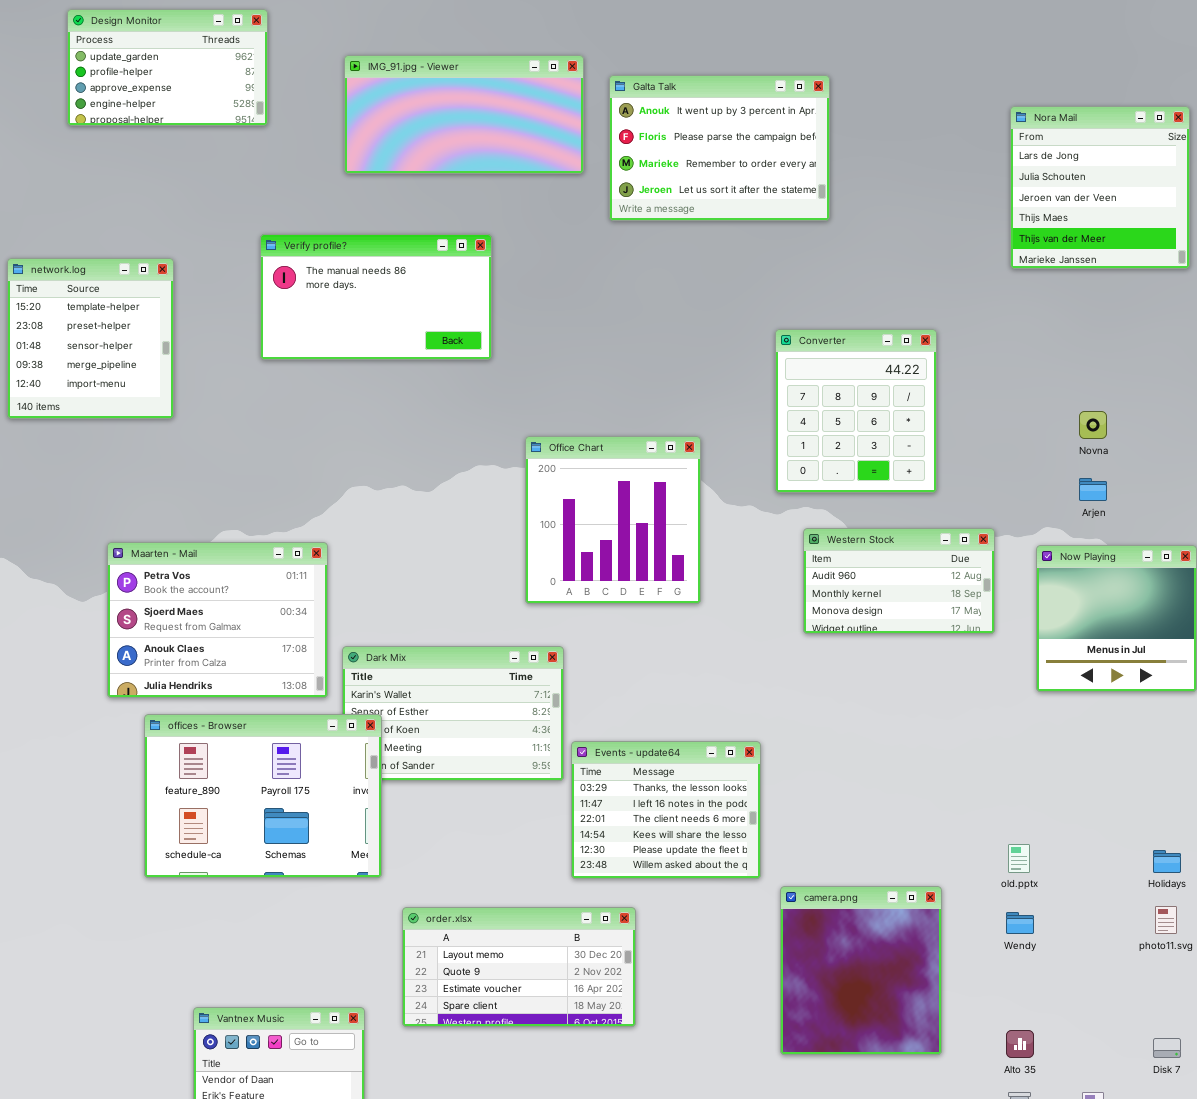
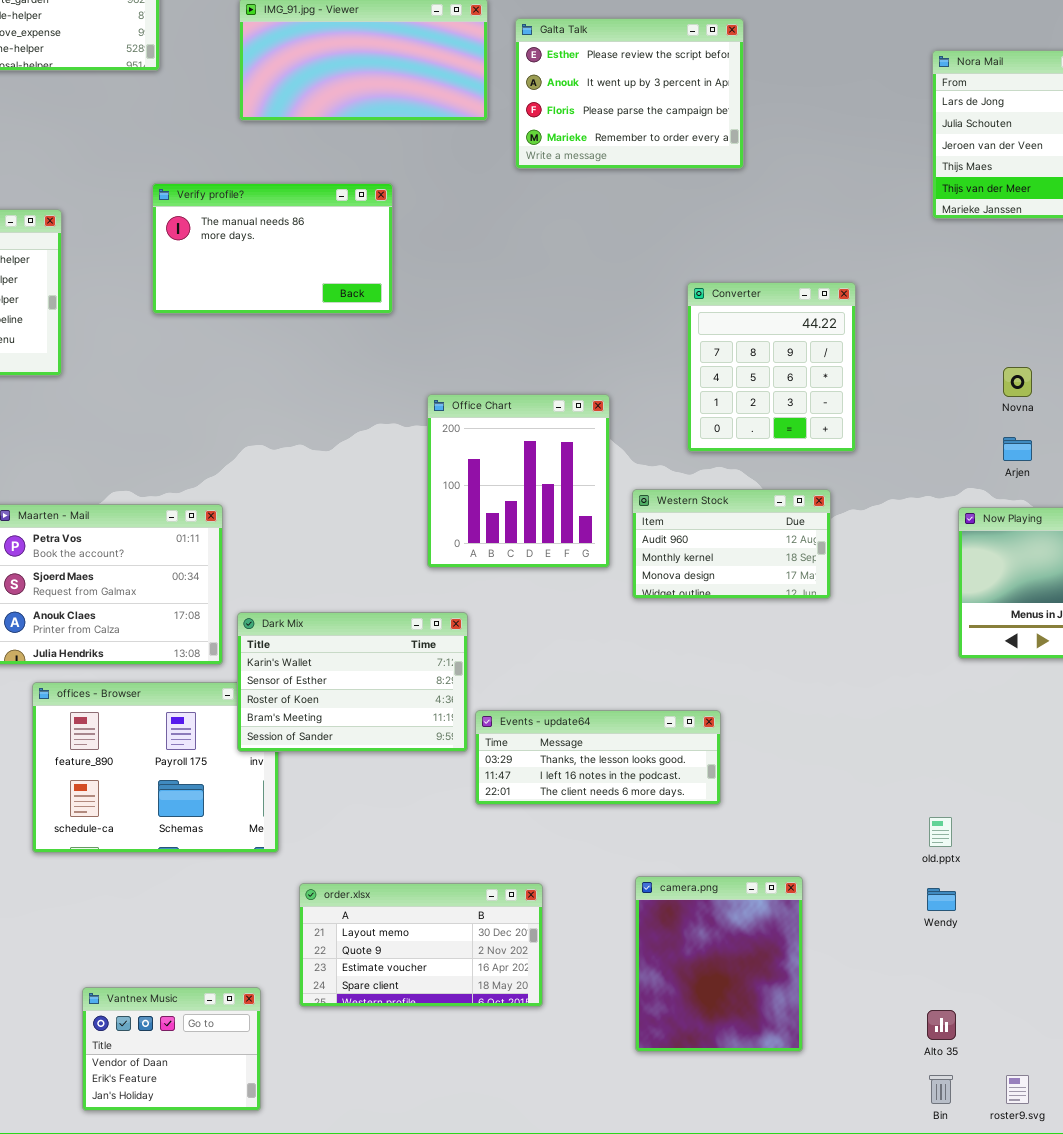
Galta Talk: [609,75,830,221] -> [515,18,744,169], scrolled up 1 row
Western Stock: [803,528,995,634] -> [632,489,831,599], moved
Dark Mix: [342,646,564,781] -> [237,612,468,752], raised
Events - update64: [571,741,761,879] -> [475,710,721,805], resized
camera.png: [780,886,942,1055] -> [635,876,803,1052], moved

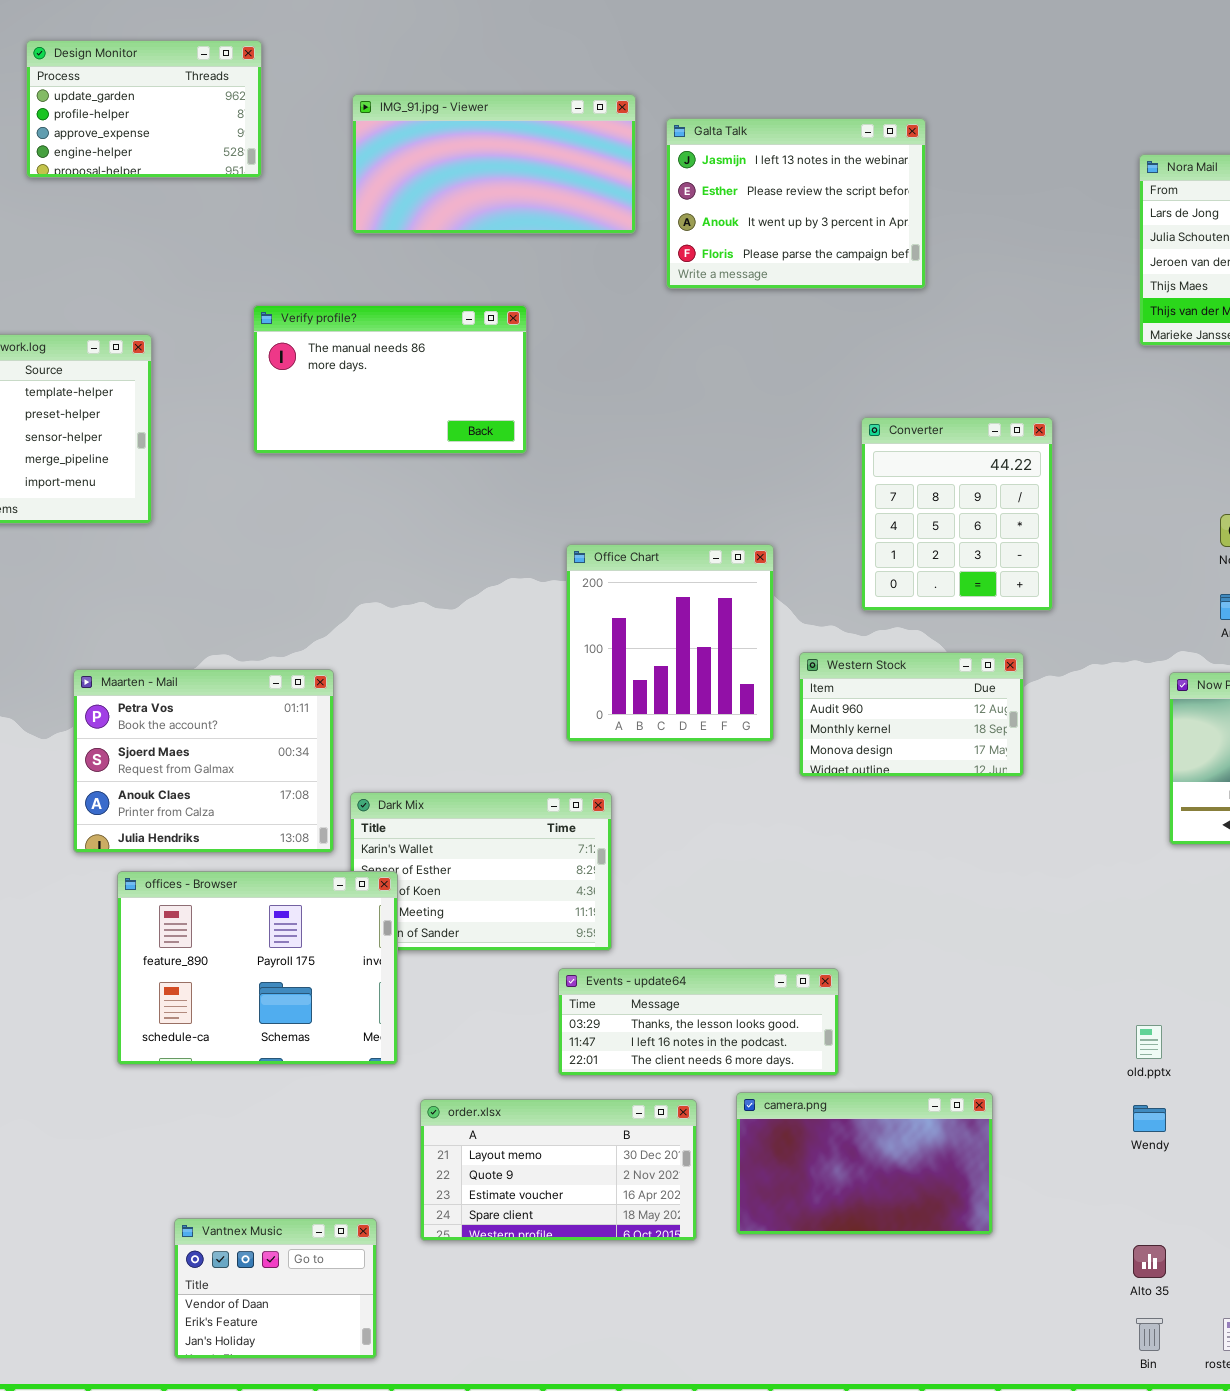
Galta Talk: [515,18,744,169] -> [666,118,926,289], scrolled up 1 row
offices - Browser: [32,682,279,853] -> [117,871,398,1065], raised
Events - update64: [475,710,721,805] -> [558,968,839,1076], moved
camera.png: [635,876,803,1052] -> [736,1092,993,1235], resized

